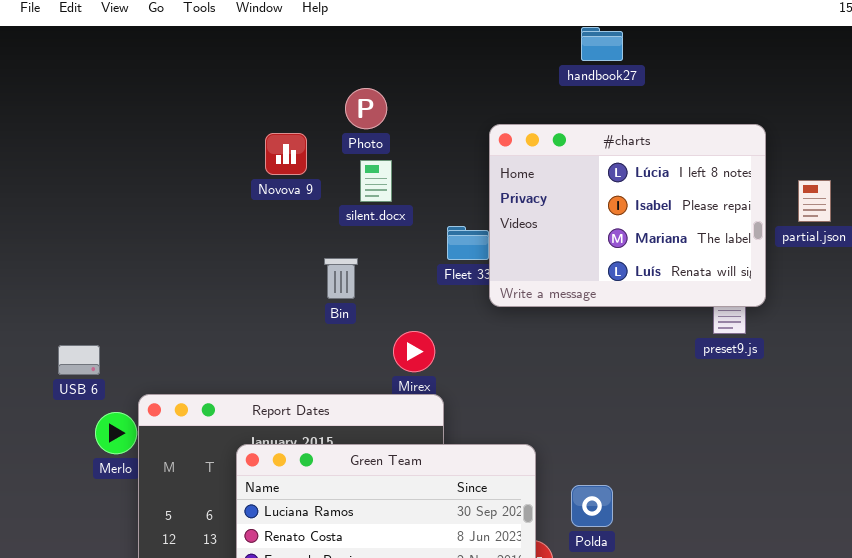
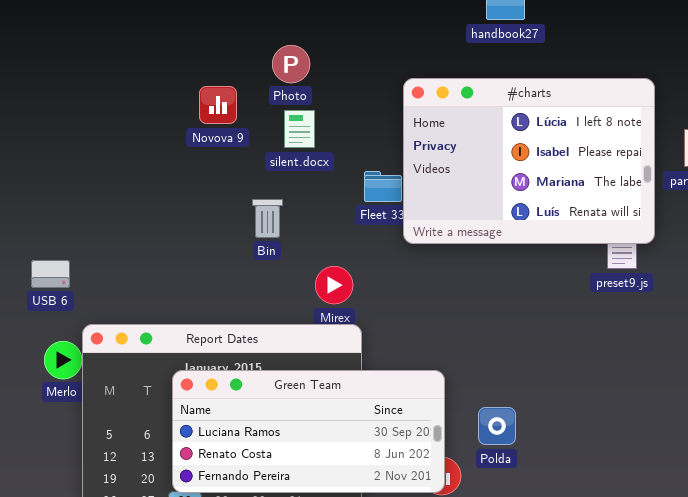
USB 6: [58,345,100,375] -> [31,260,70,288], moved

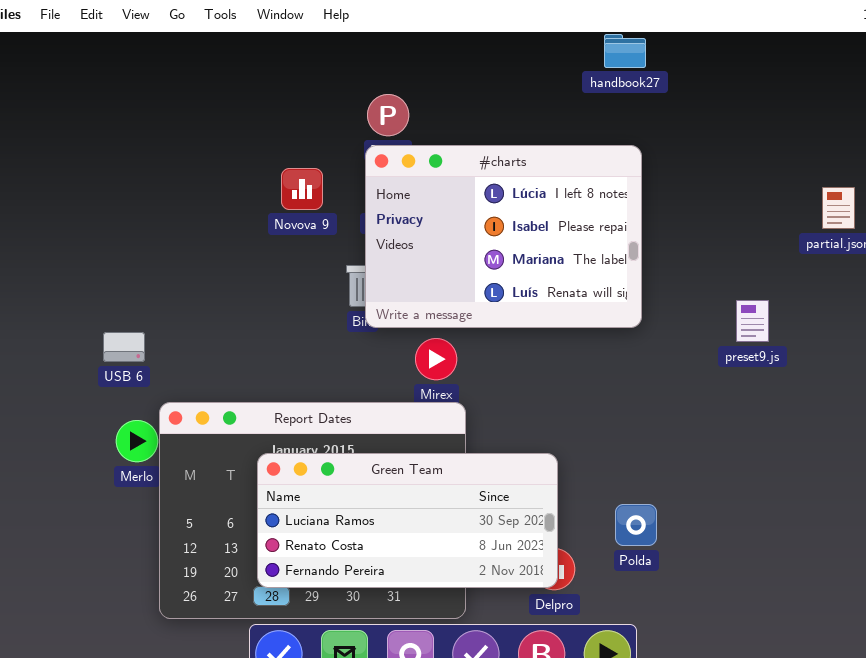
#charts: [403,78,655,244] -> [365,145,642,328], moved
Novova 9: [199,86,237,124] -> [281,168,323,210], moved
Polda: [478,407,516,445] -> [615,504,657,546], moved

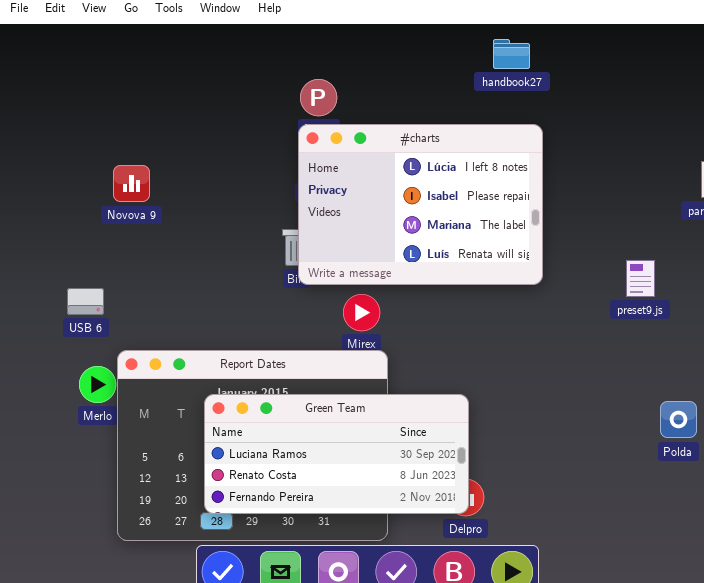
handbook27: [604,34,646,68] -> [493,39,530,69], moved
Novova 9: [281,168,323,210] -> [113,165,150,202], moved
Polda: [615,504,657,546] -> [660,401,697,438], moved

